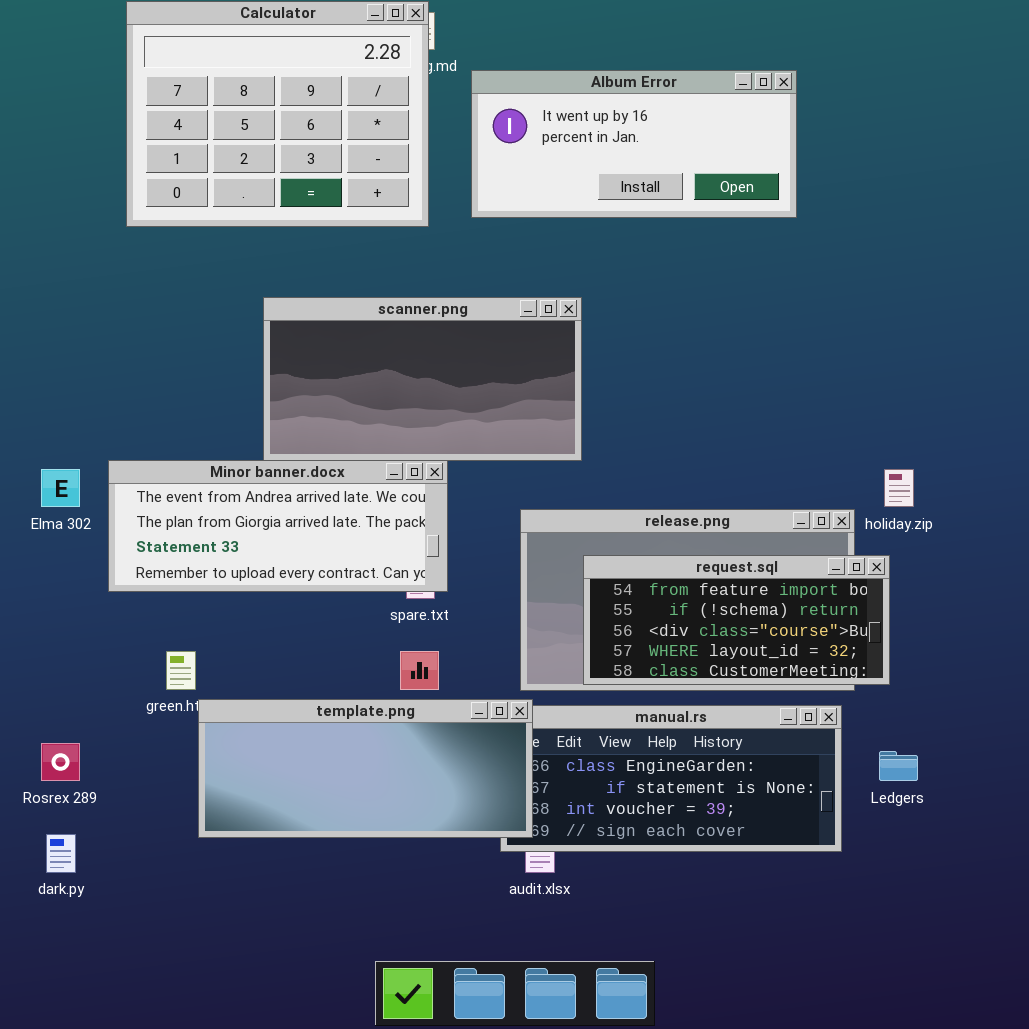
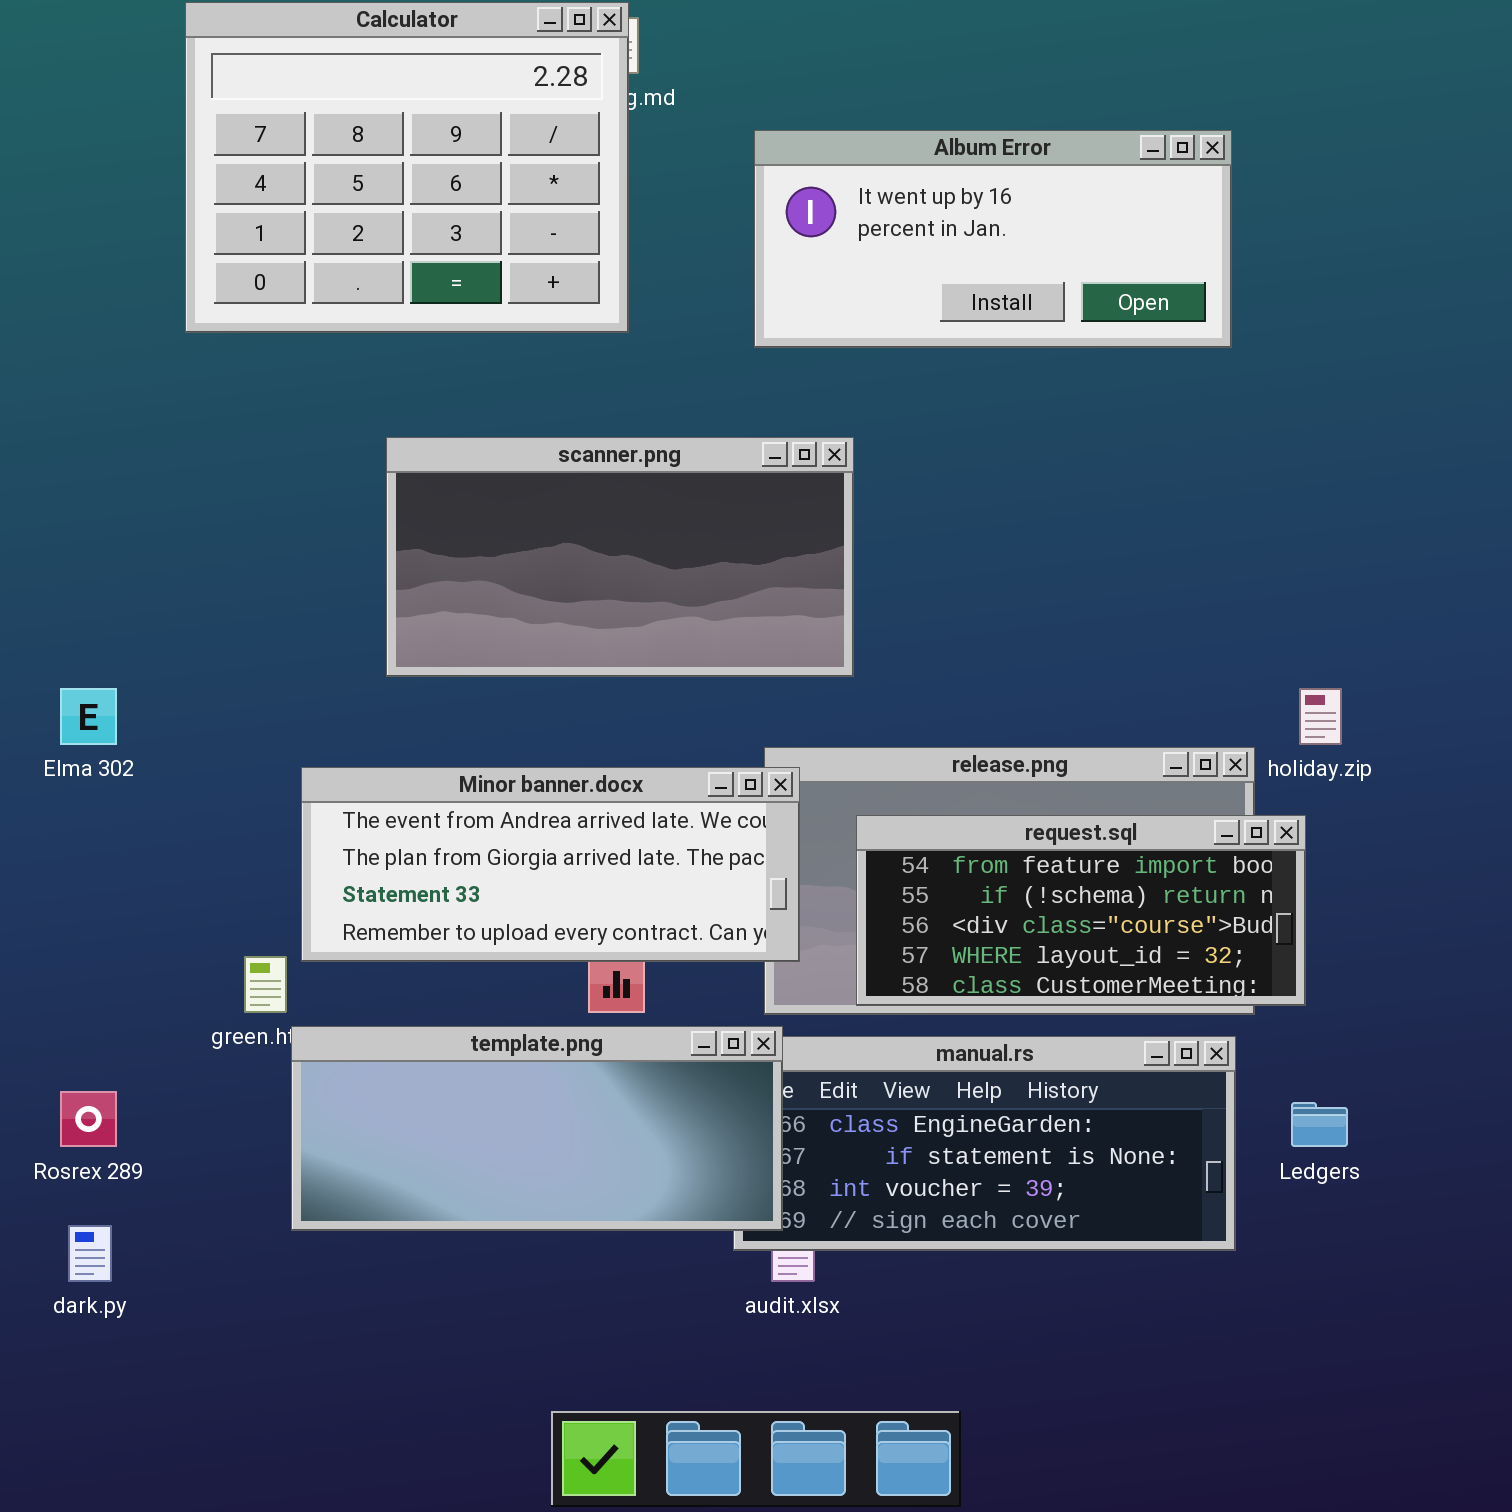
Album Error: [471,70,797,218] -> [754,130,1232,348], moved
Minor banner.docx: [108,460,448,592] -> [301,767,800,962], moved

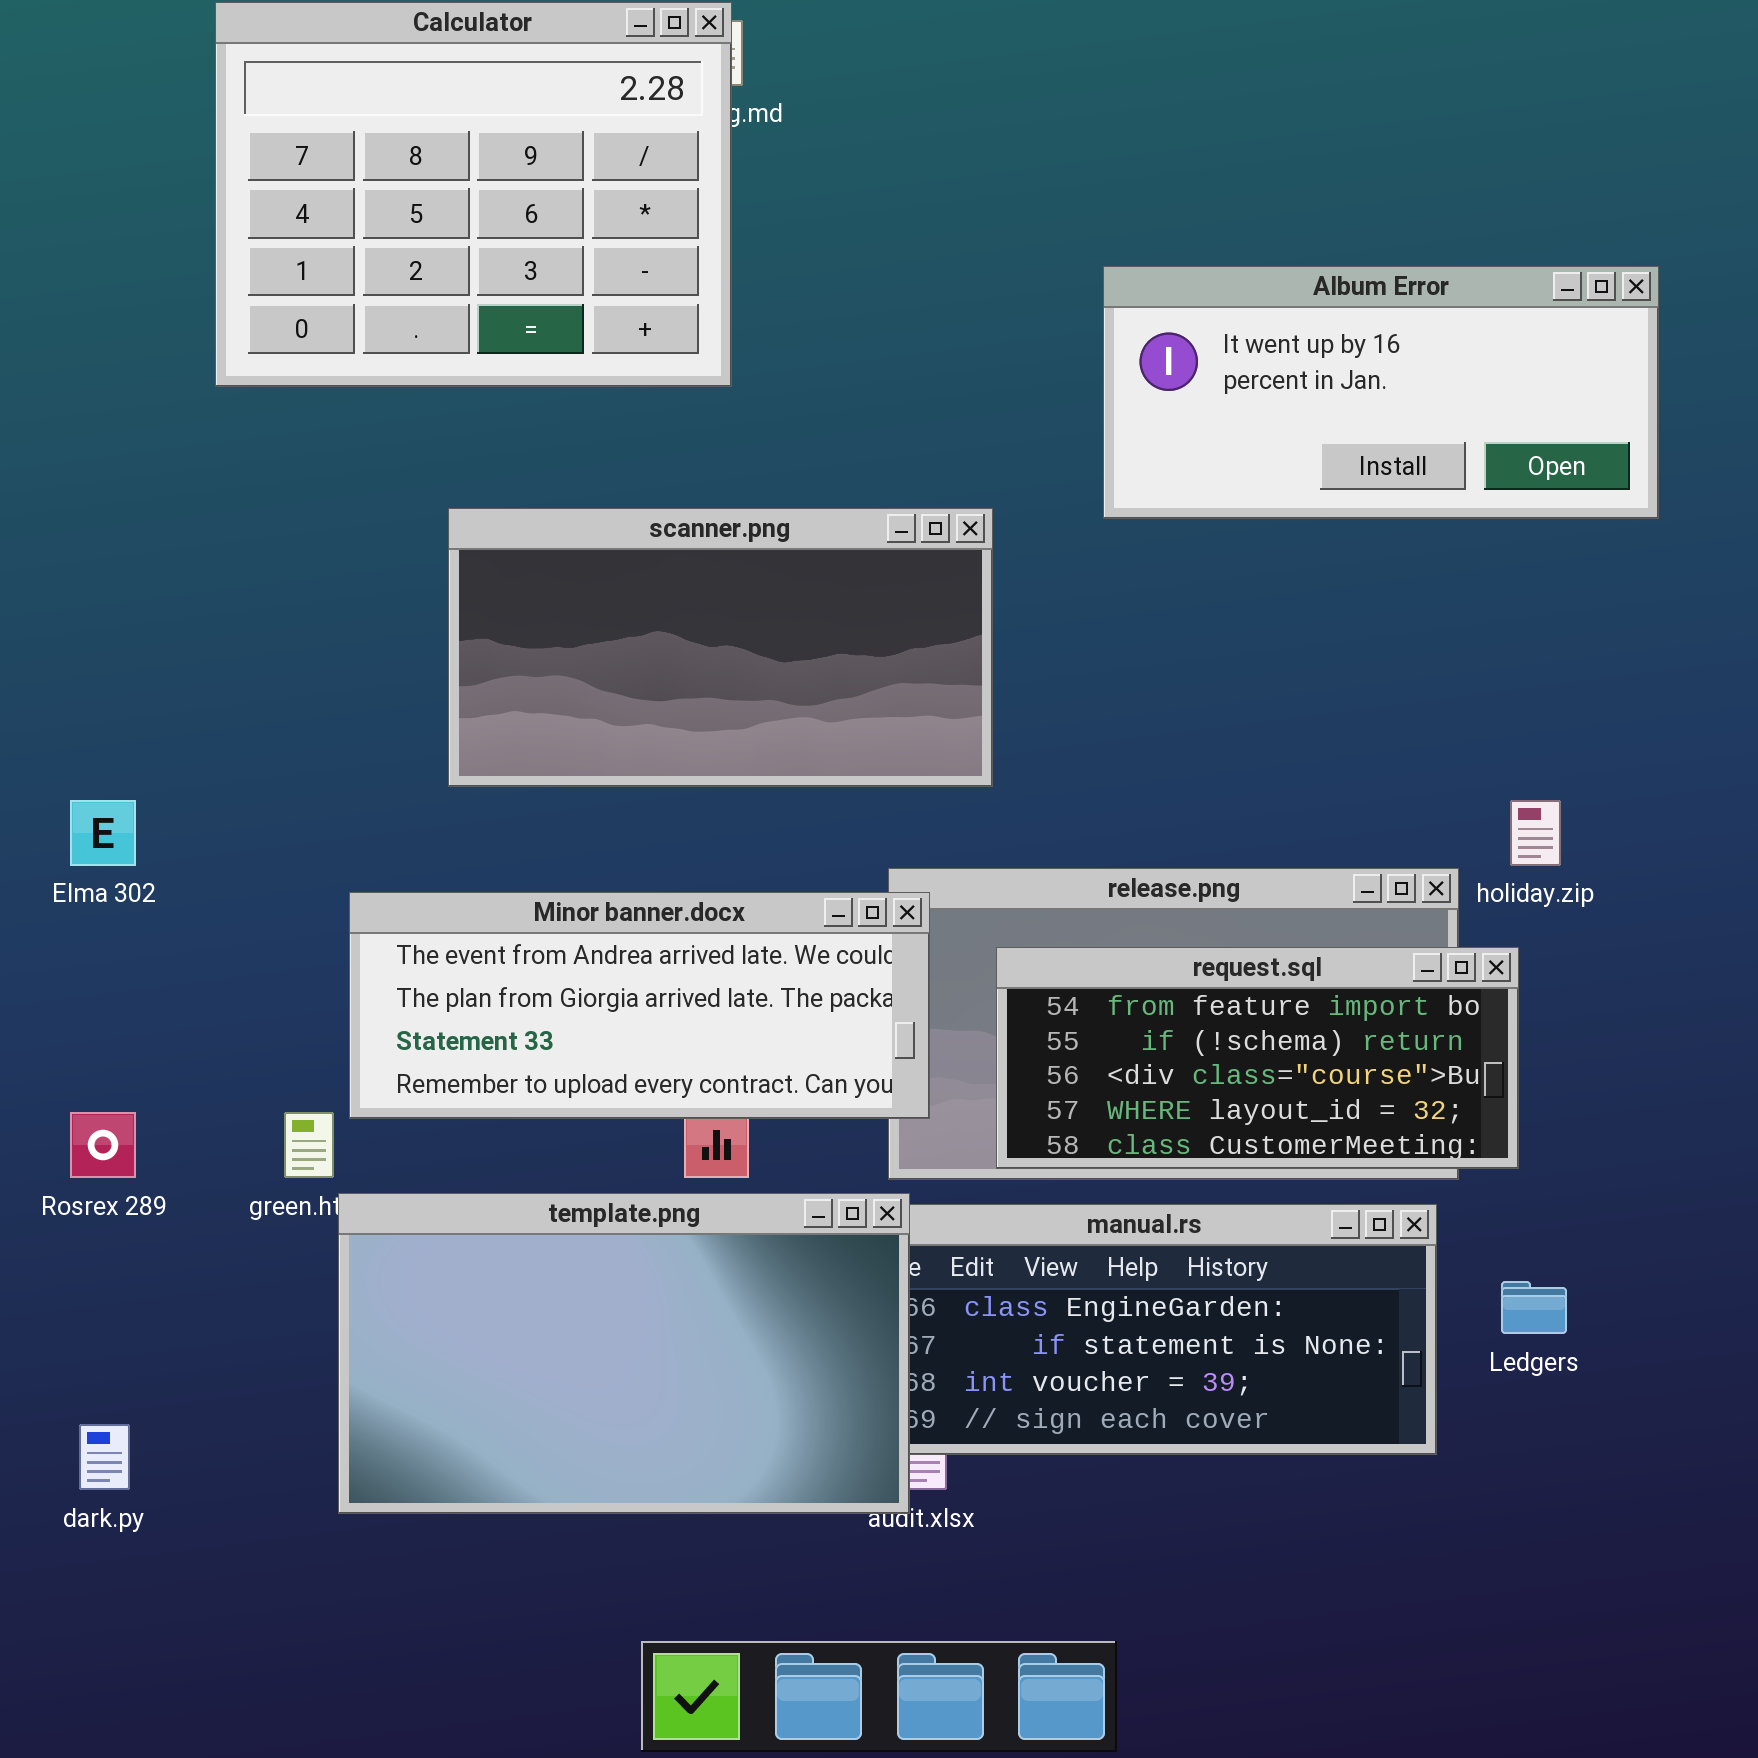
Album Error: [754,130,1232,348] -> [1103,266,1659,519], moved
template.png: [291,1026,783,1231] -> [338,1193,910,1514], resized
Rosrex 289: [60,1091,117,1147] -> [70,1112,136,1178], moved

